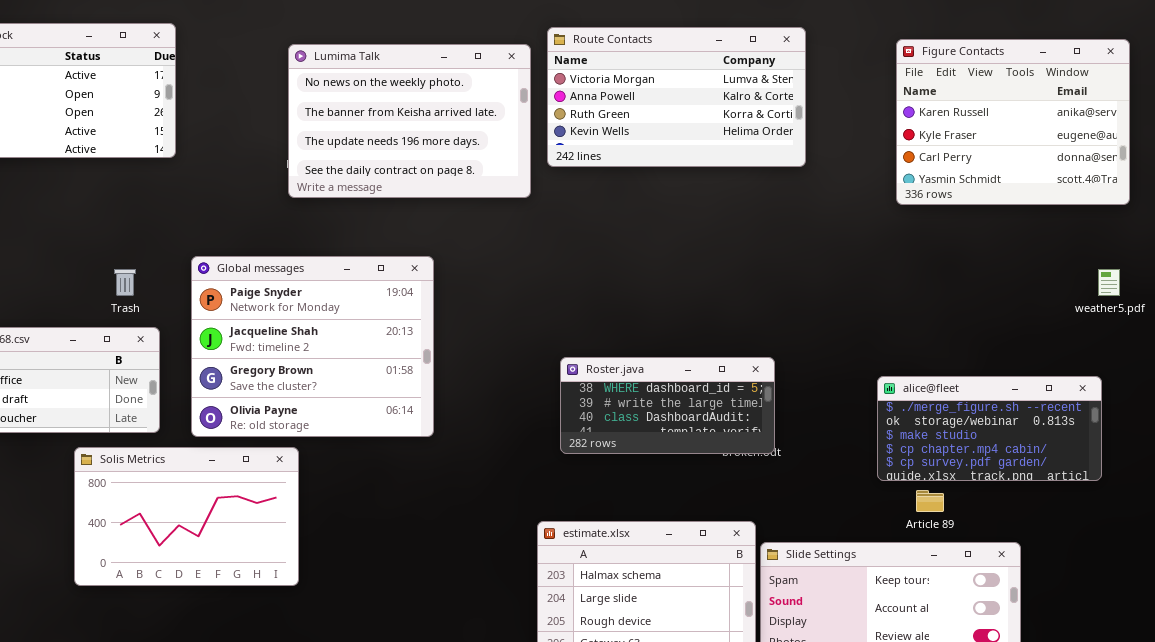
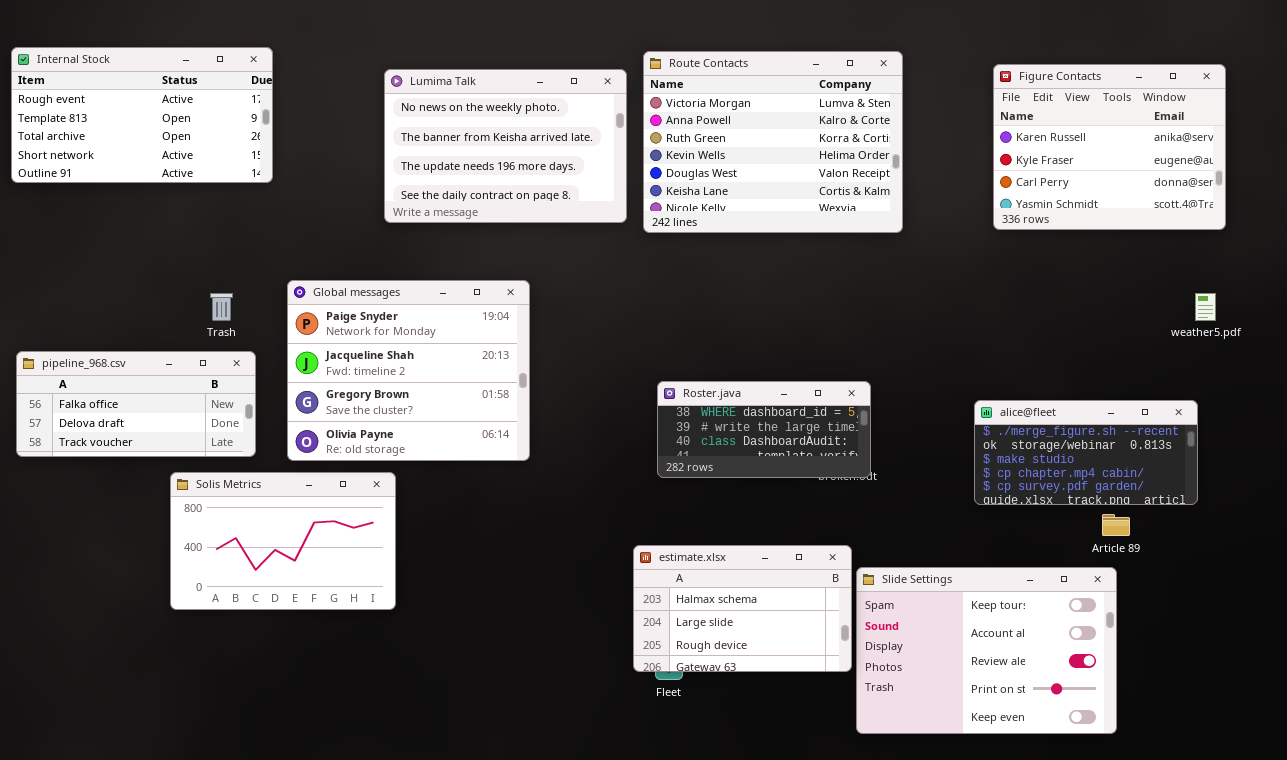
Route Contacts: [547,27,806,167] -> [643,51,903,233], resized
Article 89: [916,490,944,512] -> [1102,514,1130,536], moved

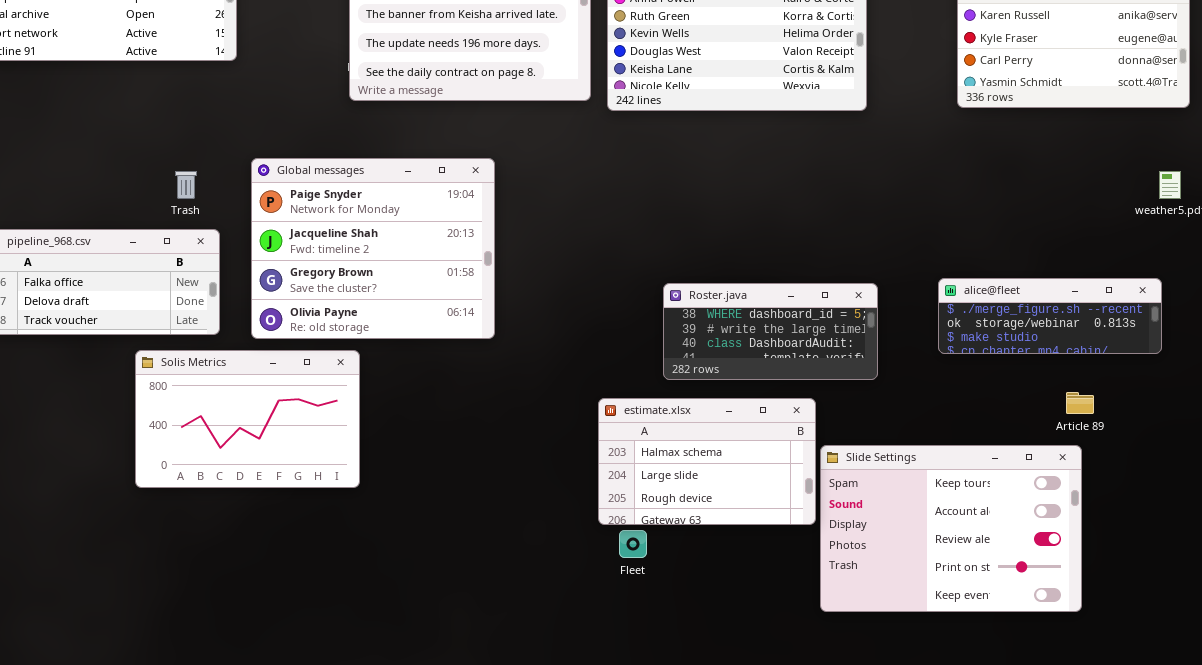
Roster.java: [657,381,871,478] -> [663,283,878,380], moved
alice@fleet: [974,400,1198,505] -> [938,278,1162,354], resized
estimate.xlsx: [633,545,852,672] -> [598,398,816,525], moved

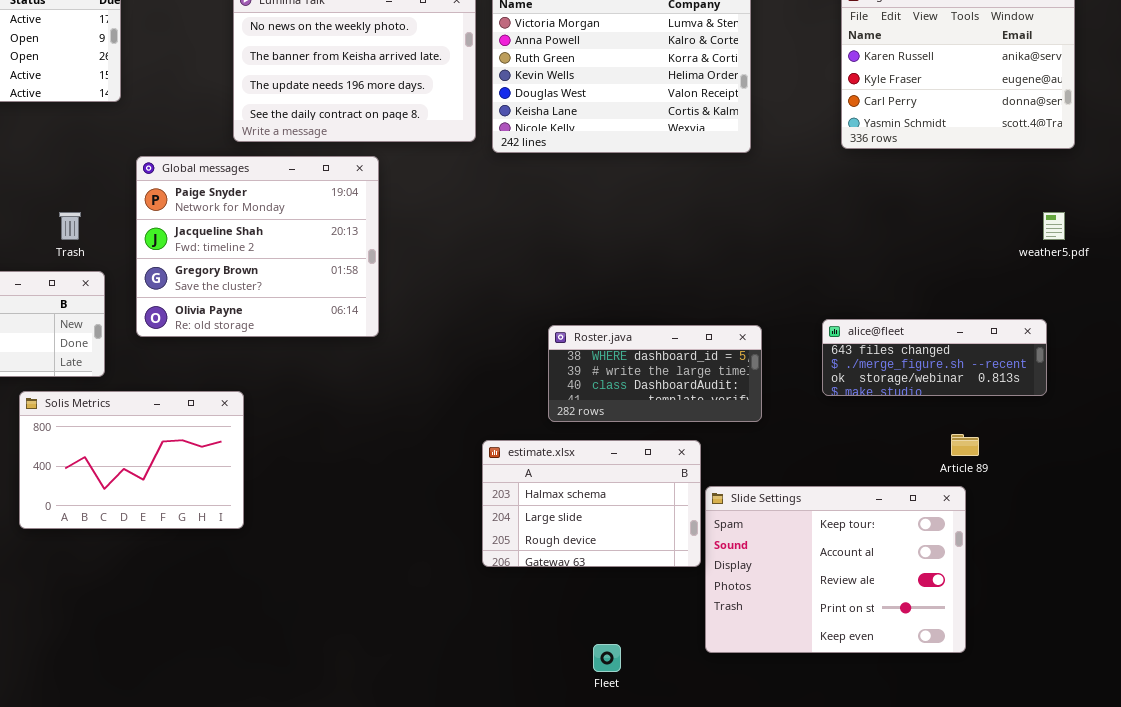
Global messages: [251,158,495,339] -> [136,156,379,337], moved
alice@fleet: [938,278,1162,354] -> [822,319,1047,396], scrolled up 1 row
Fleet: [619,530,647,558] -> [593,644,621,672], moved

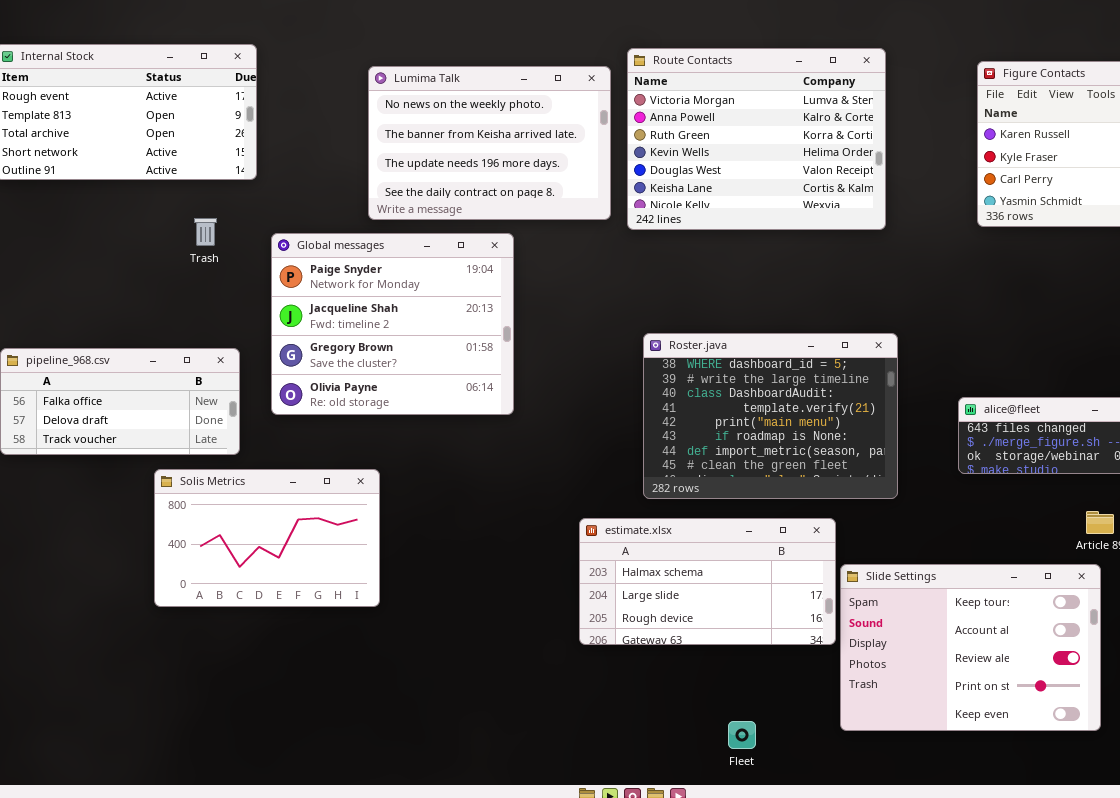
Trash: [59,212,81,240] -> [194,218,217,246], moved
Roster.java: [548,325,762,422] -> [643,333,898,499], resized
estimate.xlsx: [482,440,701,567] -> [579,518,836,645], resized

